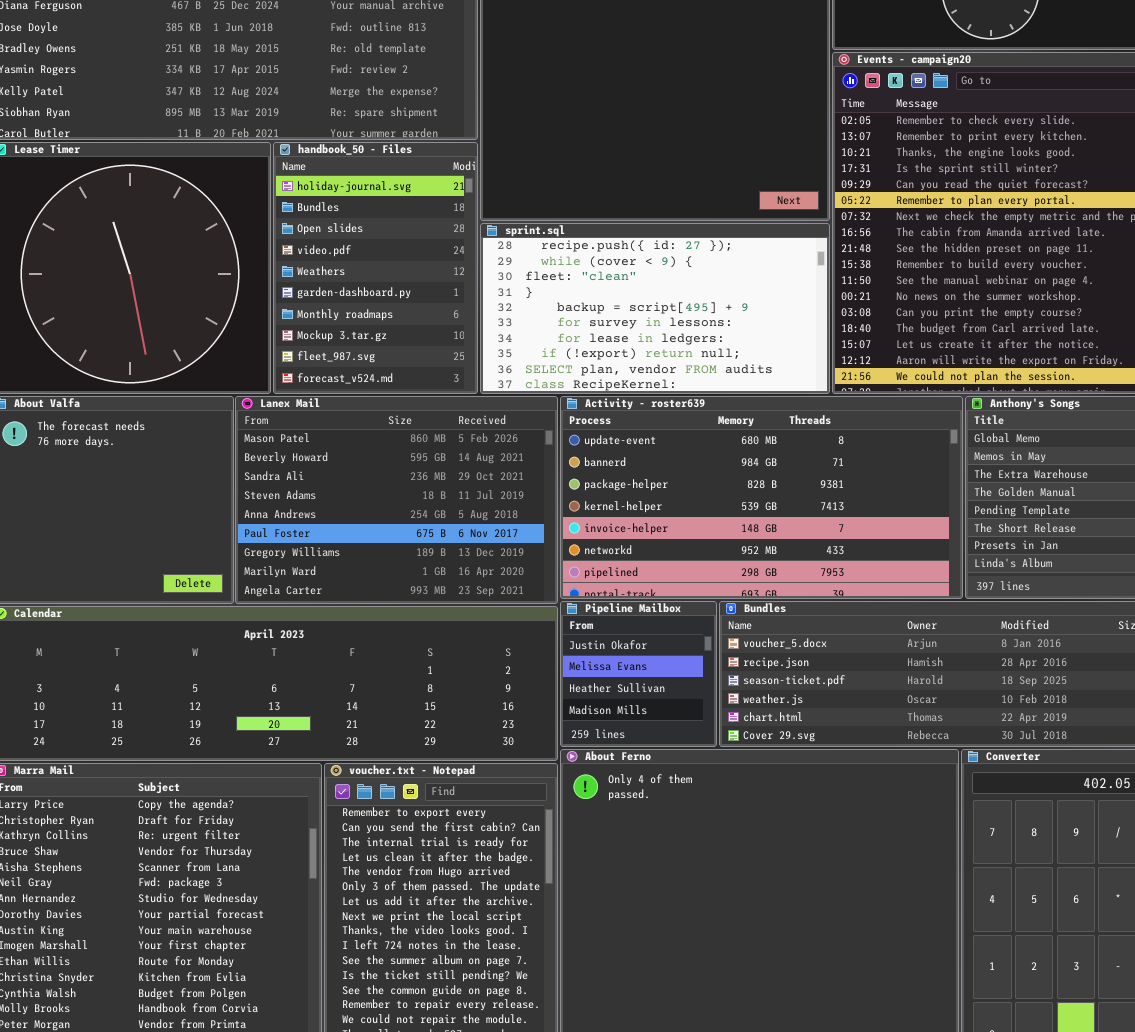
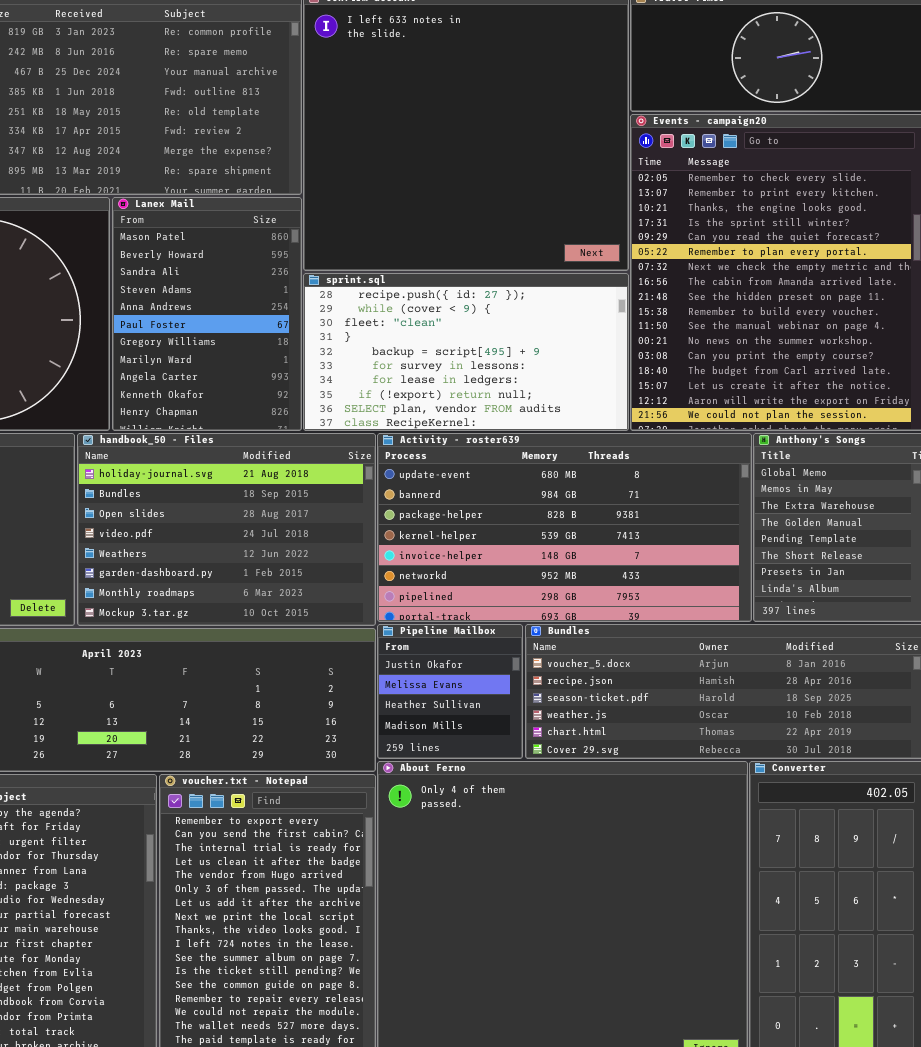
handbook_50 - Files: [273,142,478,394] -> [77,433,376,626], moved, resized
Lanex Mail: [235,396,558,604] -> [112,197,302,431], moved, resized

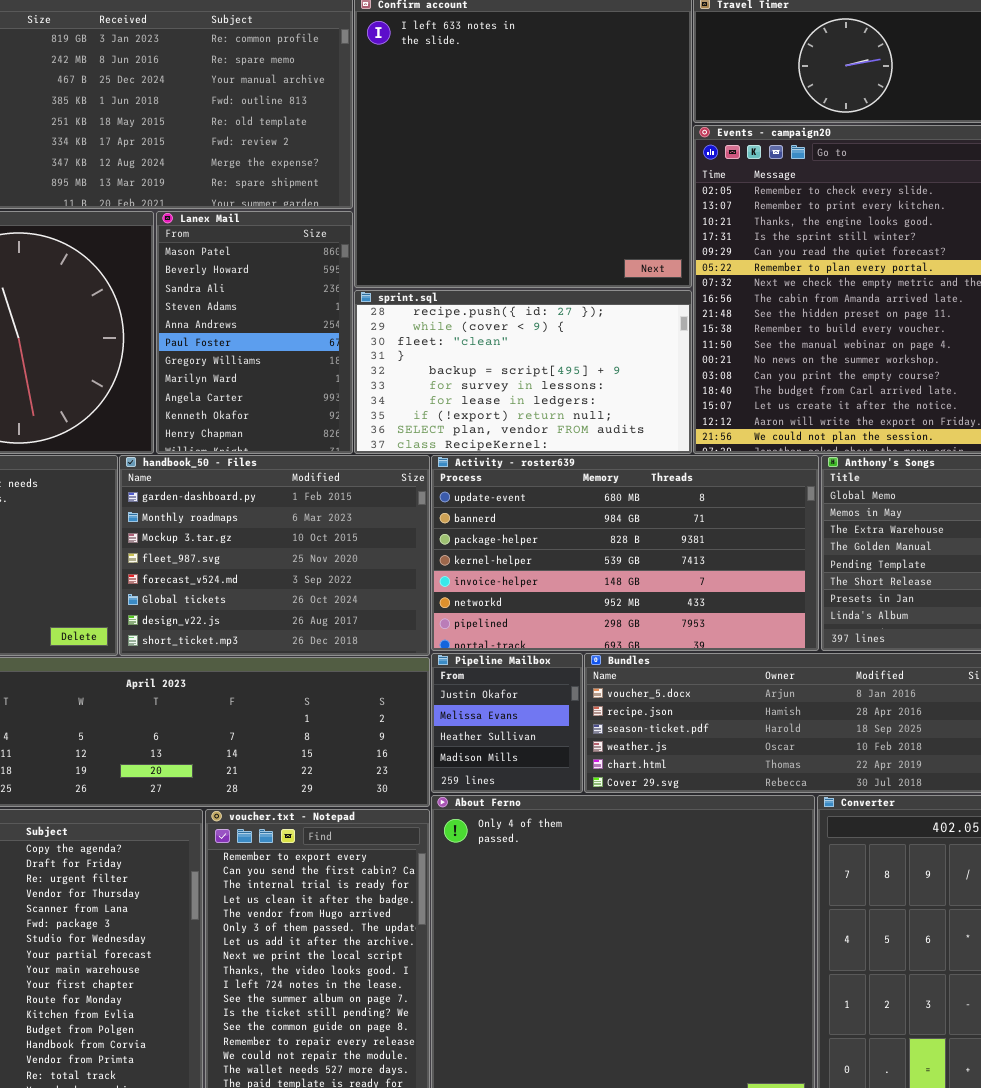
handbook_50 - Files: [77,433,376,626] -> [119,455,430,656], scrolled down 5 rows

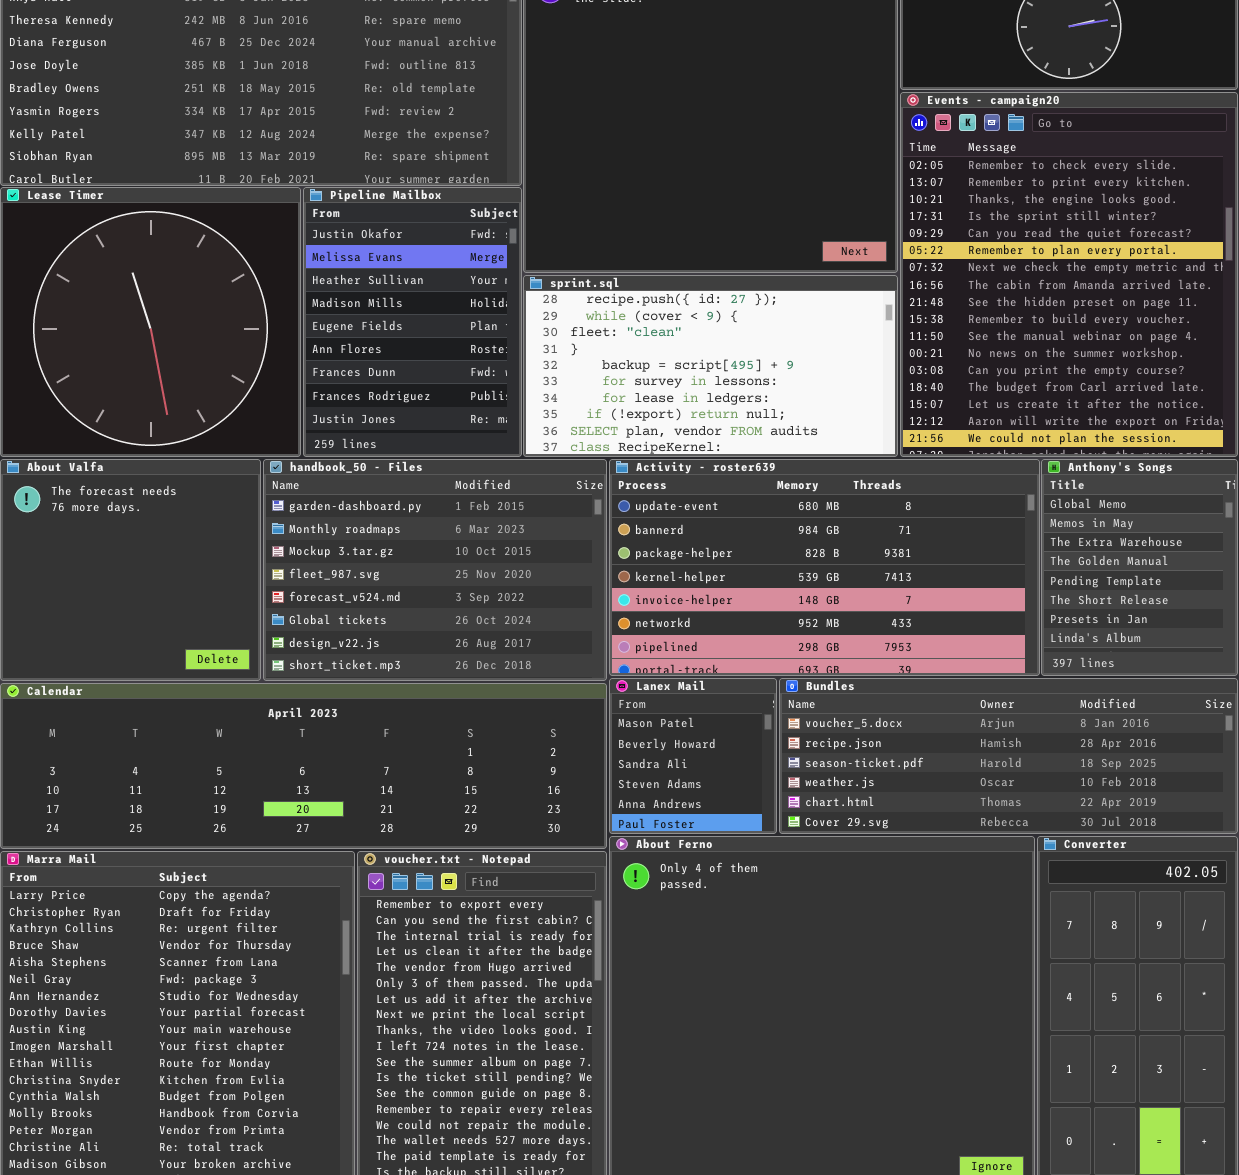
Lanex Mail: [156,211,353,454] -> [609,678,777,834], moved, resized
Pipeline Mailbox: [431,653,583,793] -> [303,187,522,457], moved, resized

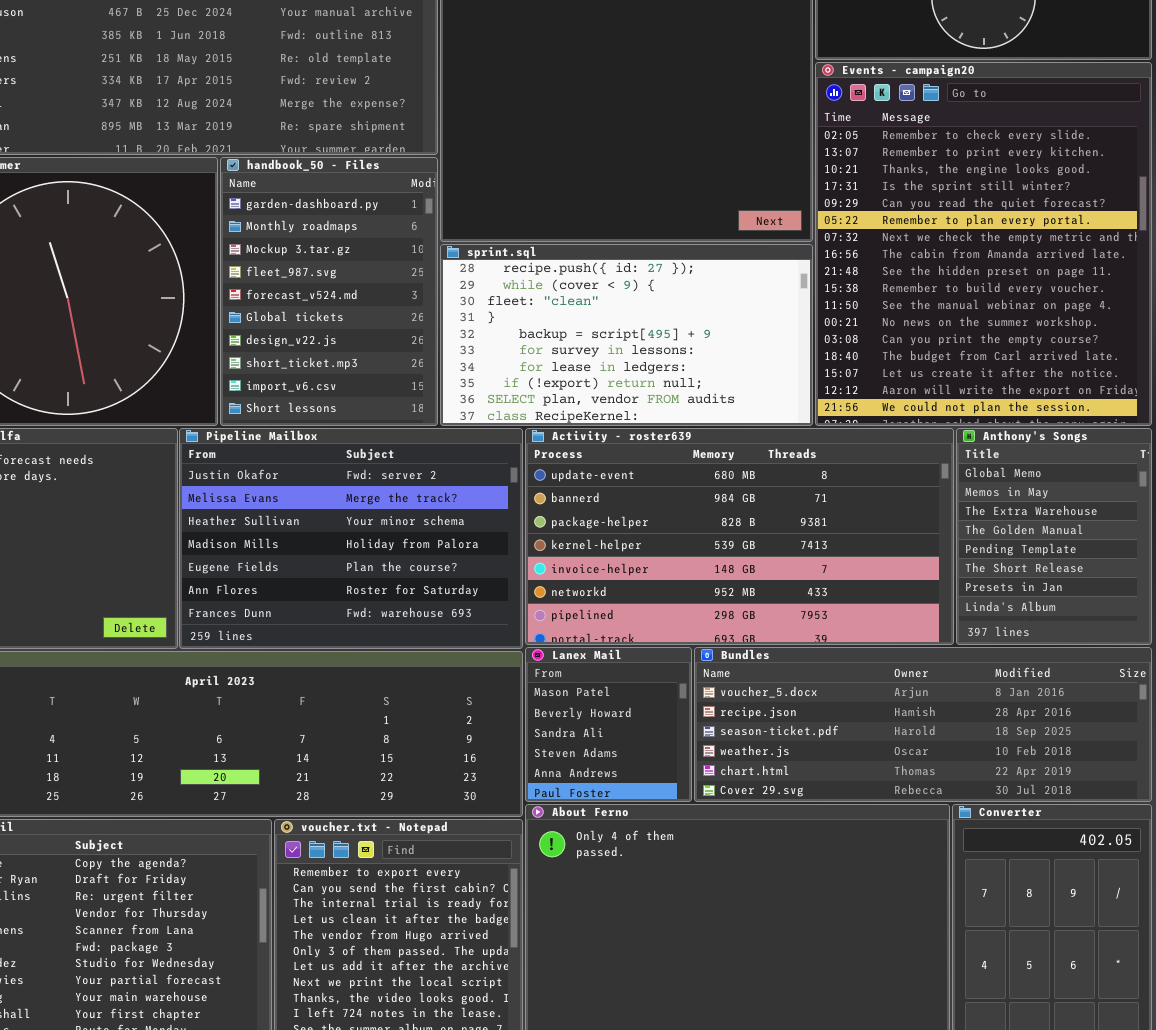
Pipeline Mailbox: [303,187,522,457] -> [179,428,523,649], moved, resized
handbook_50 - Files: [263,459,607,681] -> [220,157,438,426], moved, resized

